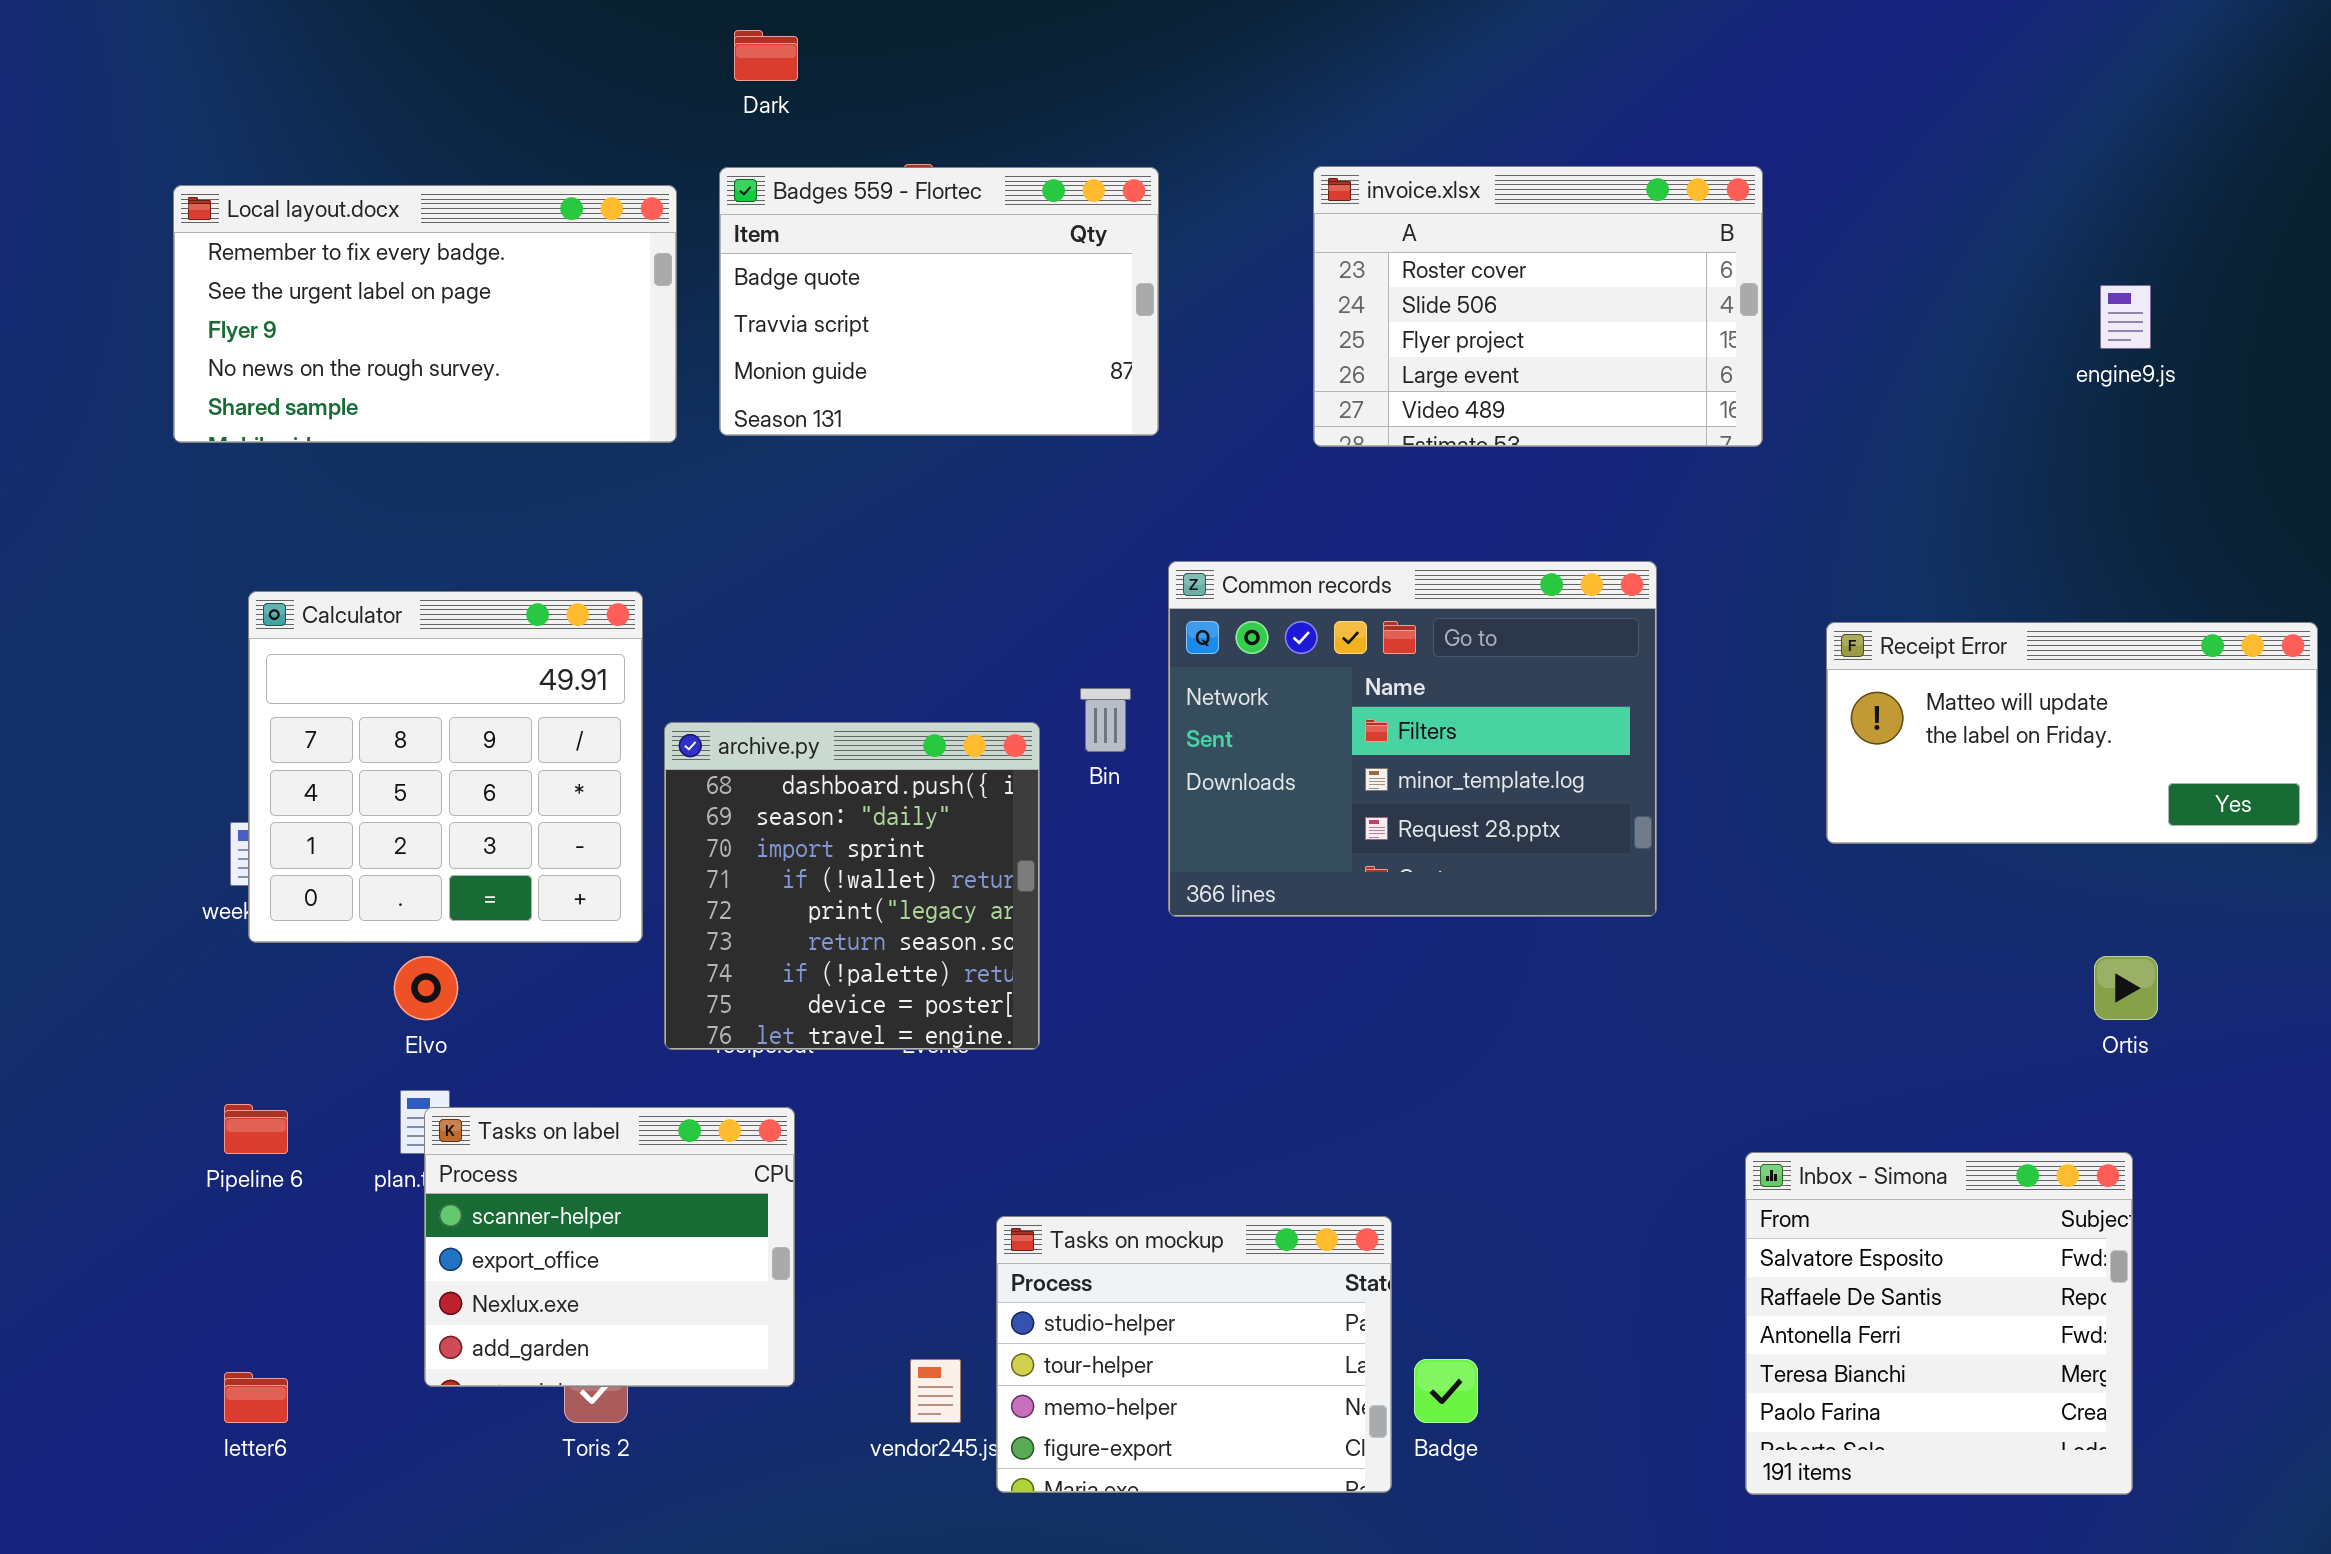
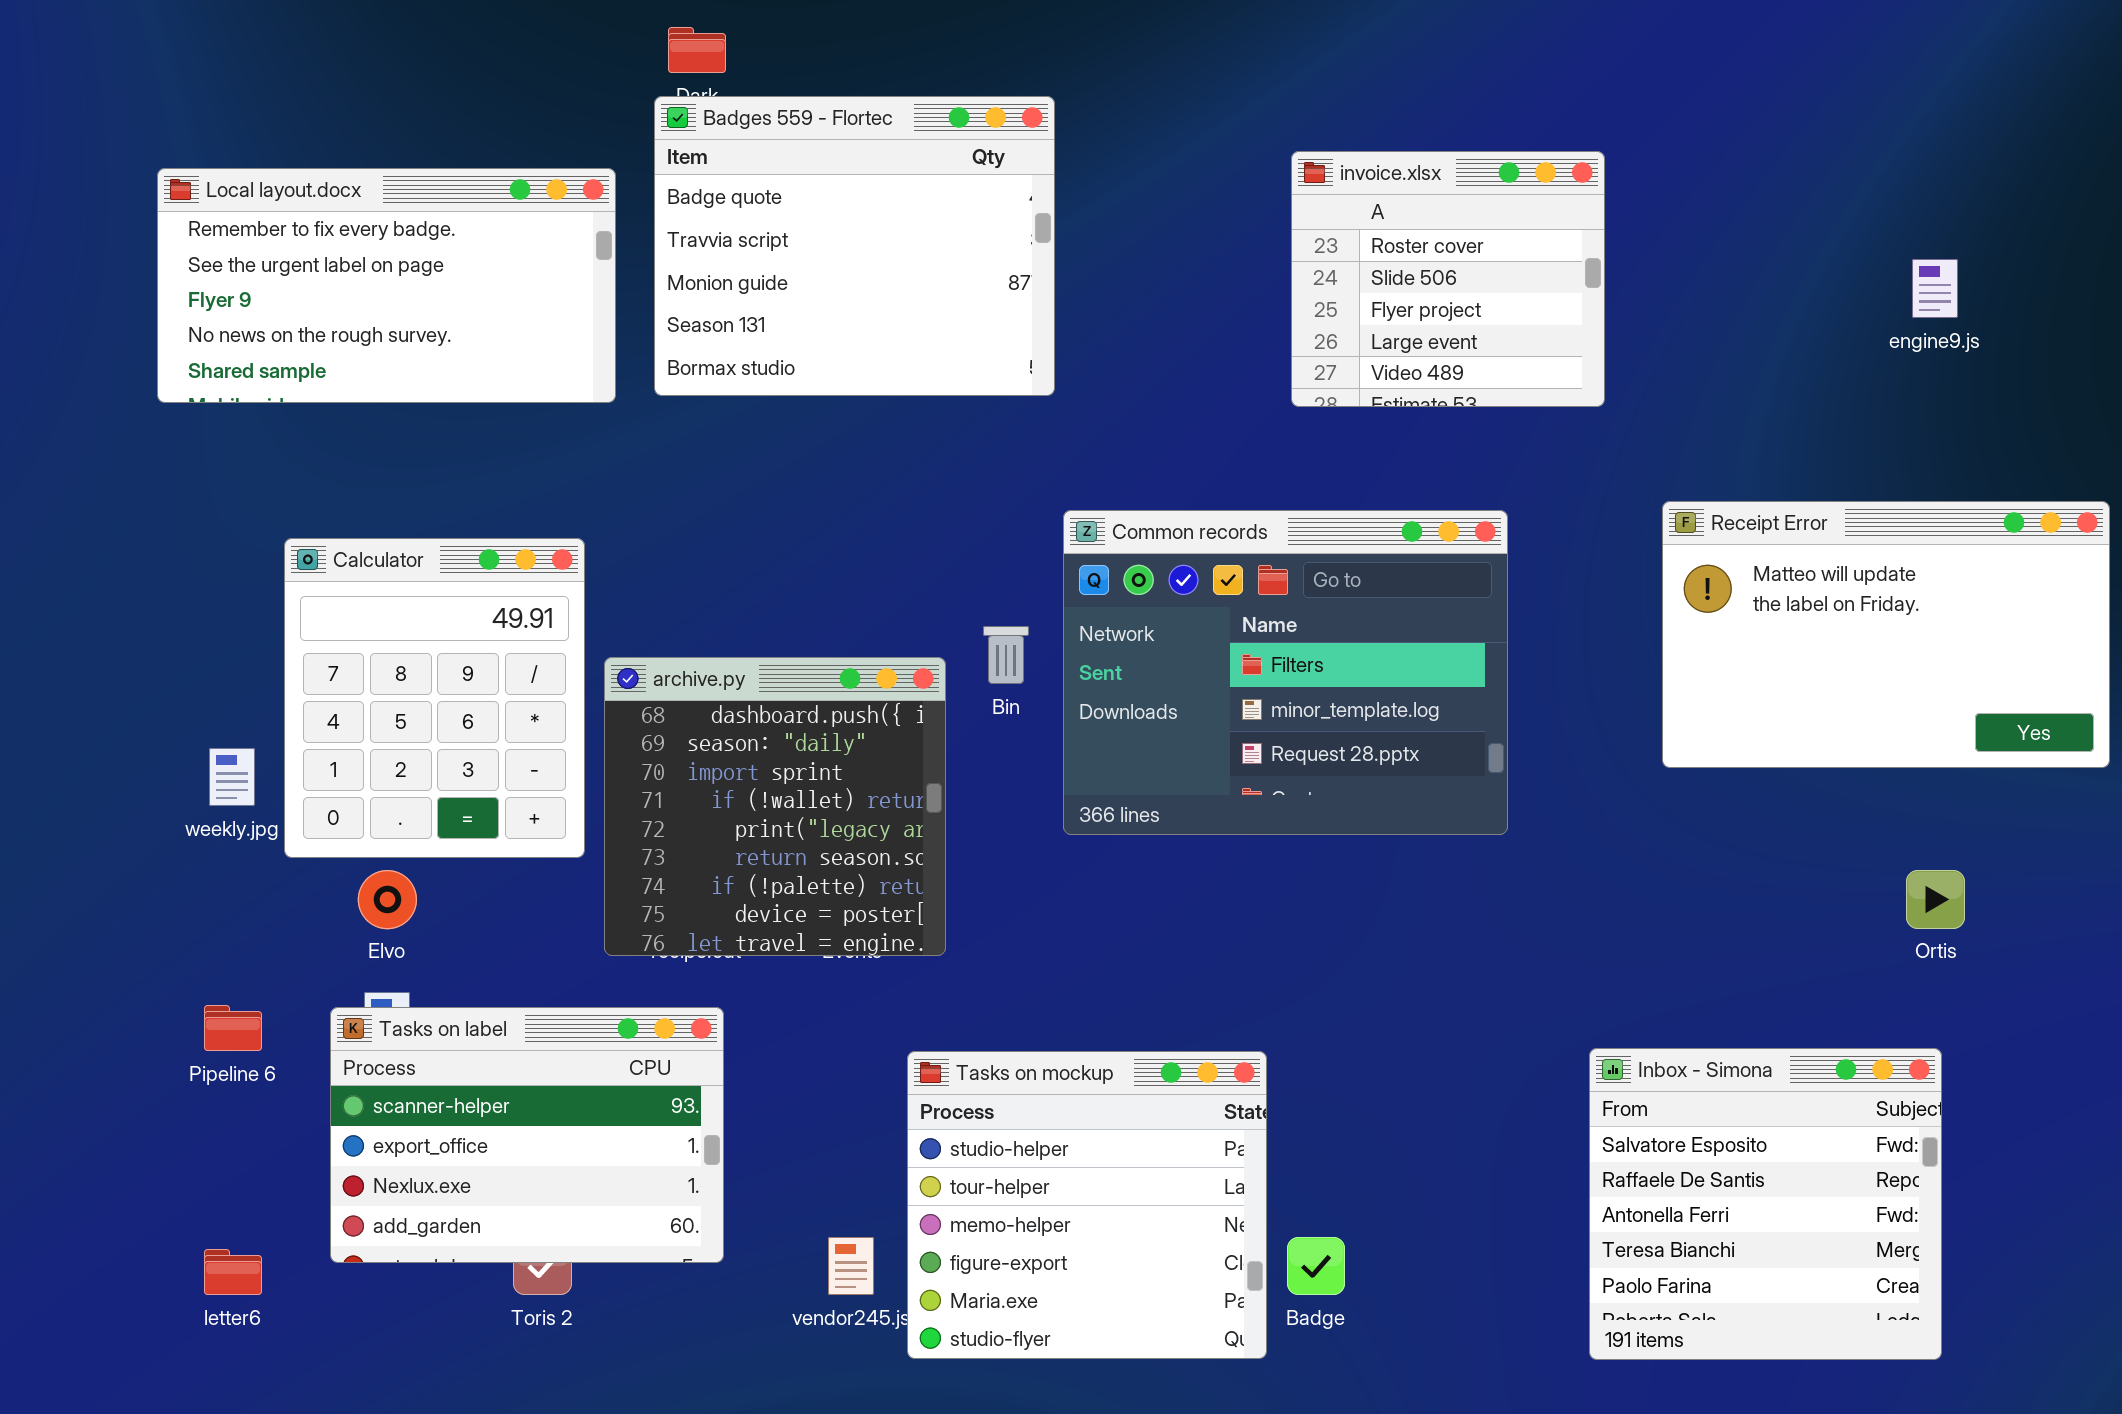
invoice.xlsx: [1313,166,1763,447] -> [1291,151,1605,407], resized
Badges 559 - Flortec: [719,167,1159,436] -> [654,96,1055,396], resized
Calculator: [248,591,643,943] -> [284,538,585,858], resized
Receipt Error: [1826,622,2318,844] -> [1662,501,2110,768], resized
Tasks on label: [424,1107,795,1387] -> [330,1007,724,1263], resized
Tasks on mockup: [996,1216,1392,1493] -> [907,1051,1267,1359], resized

